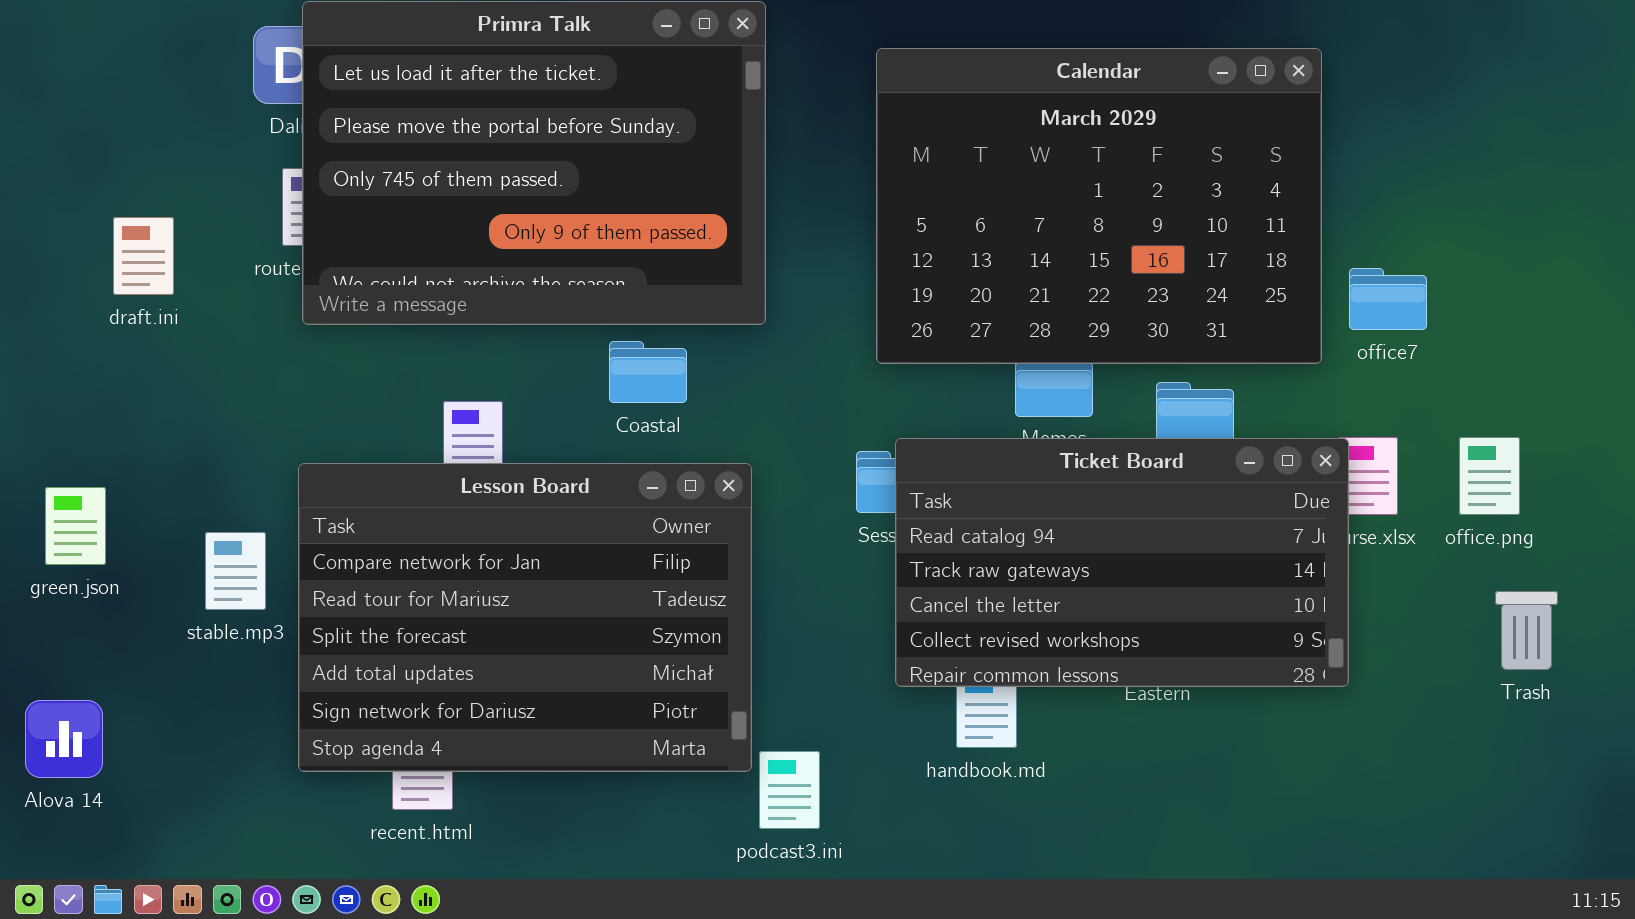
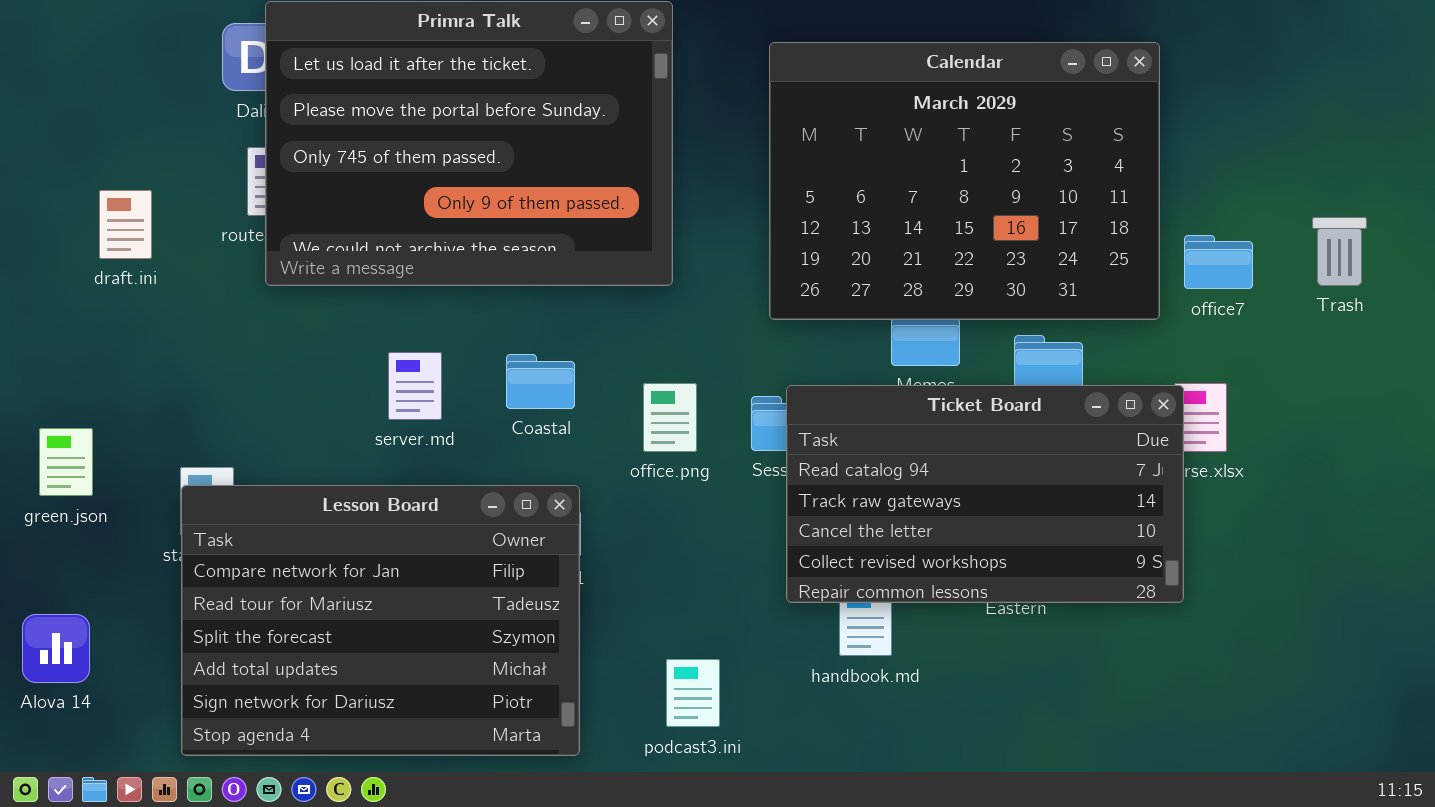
Coastal: [609,341,687,403] -> [506,354,575,409], moved
office.png: [1459,437,1520,515] -> [643,383,697,452], moved
Lesson Board: [298,463,752,772] -> [181,485,580,756], moved
Trash: [1495,591,1558,670] -> [1312,217,1367,286], moved

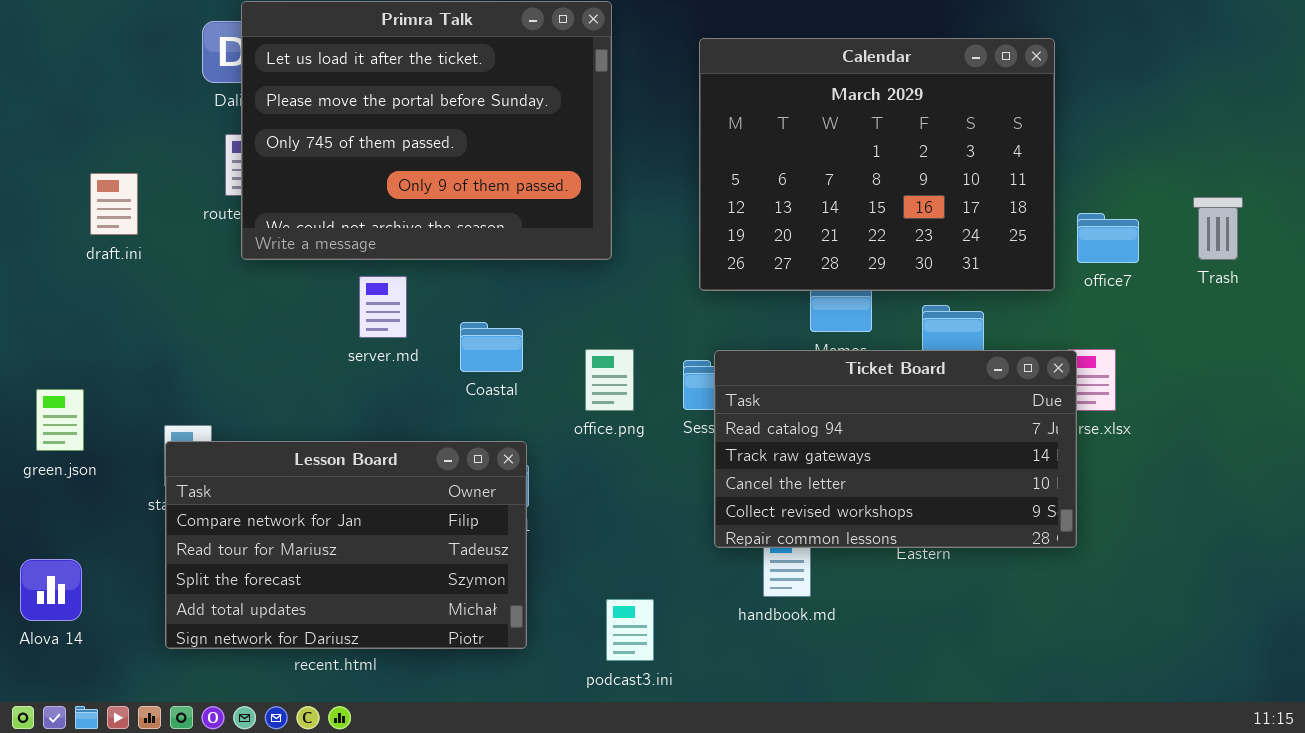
server.md: [388,352,442,420] -> [359,276,407,338], moved
Lesson Board: [181,485,580,756] -> [165,441,527,649], resized

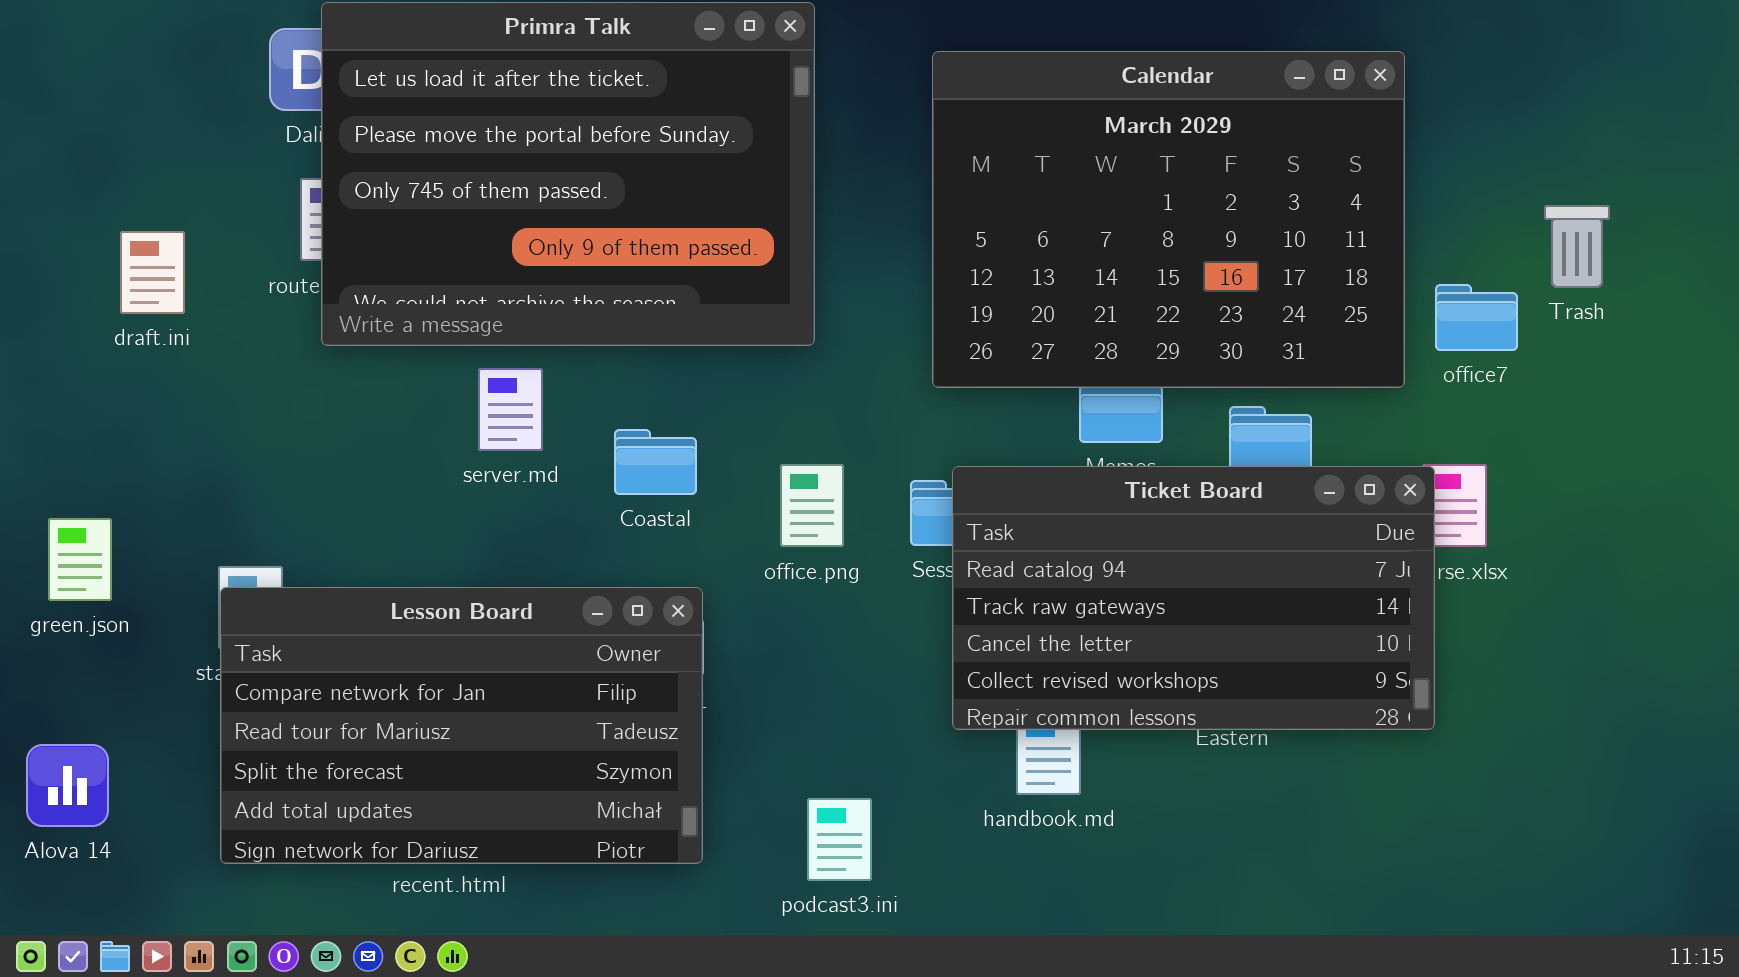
Trash: [1193,197,1243,260] -> [1544,205,1610,288], moved

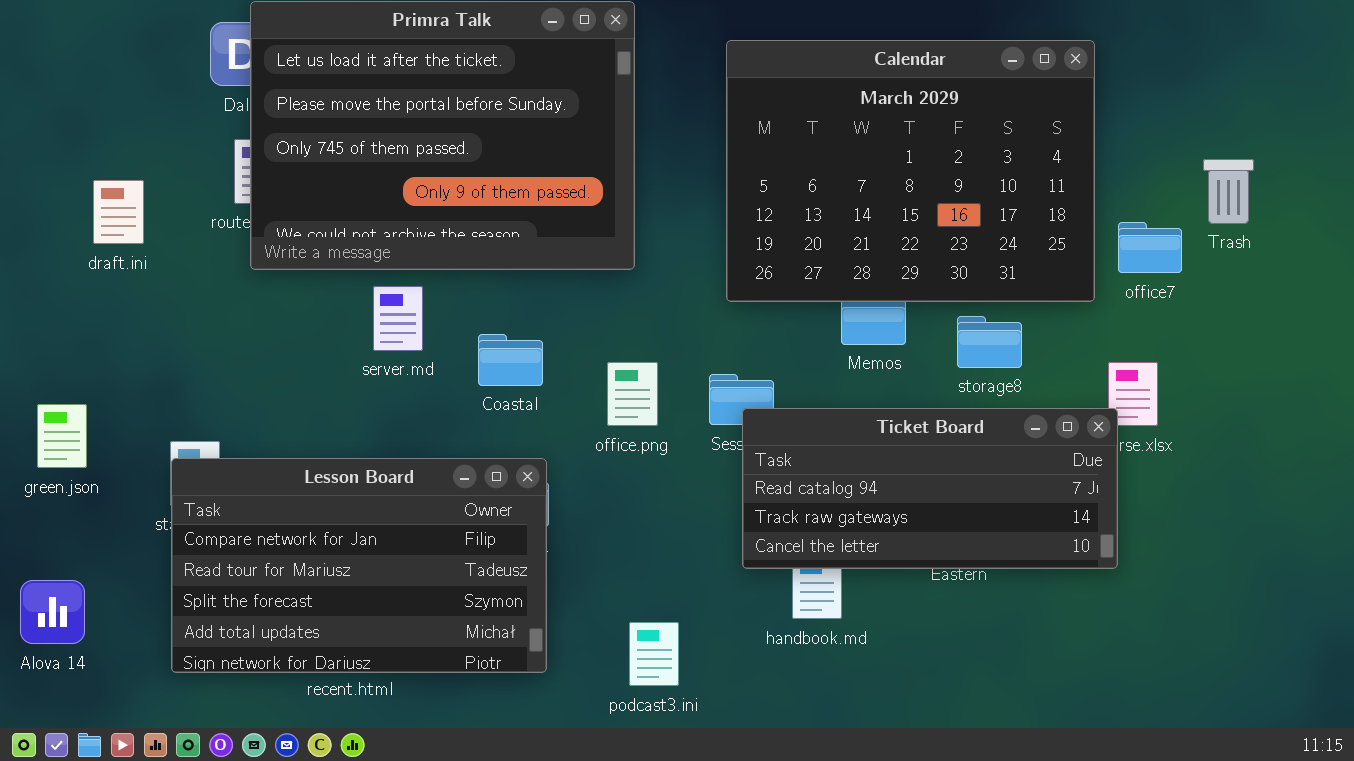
Ticket Board: [952,466,1435,730] -> [742,408,1118,569], resized

